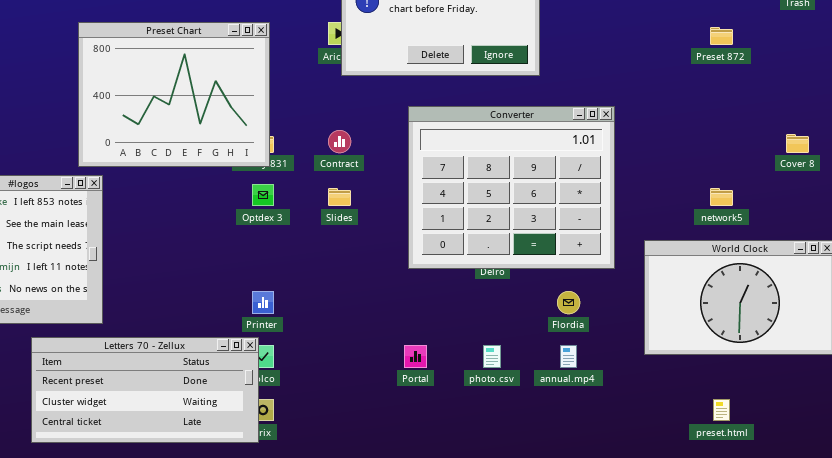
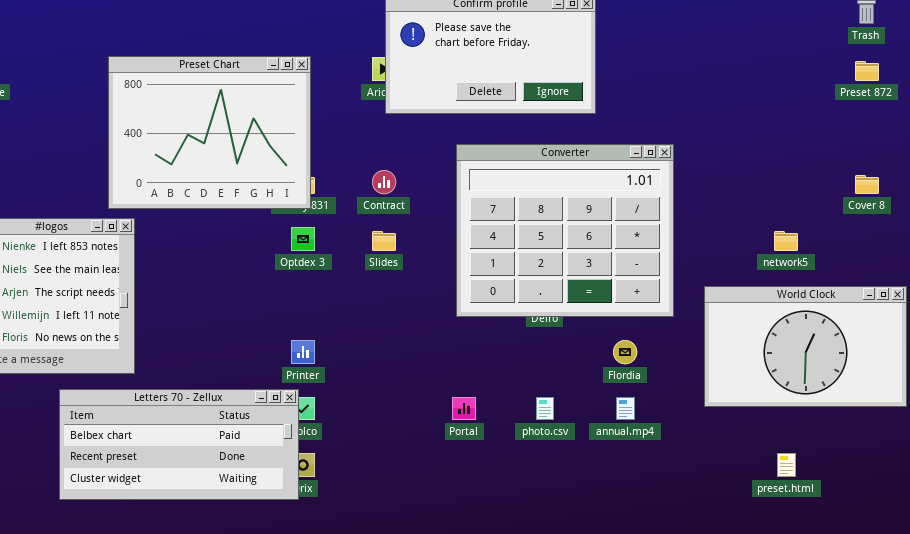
Preset 872: [710,27,733,45] -> [855,61,879,81], moved
Letters 70 - Zellux: [31,337,259,443] -> [59,389,299,500], scrolled up 1 row

